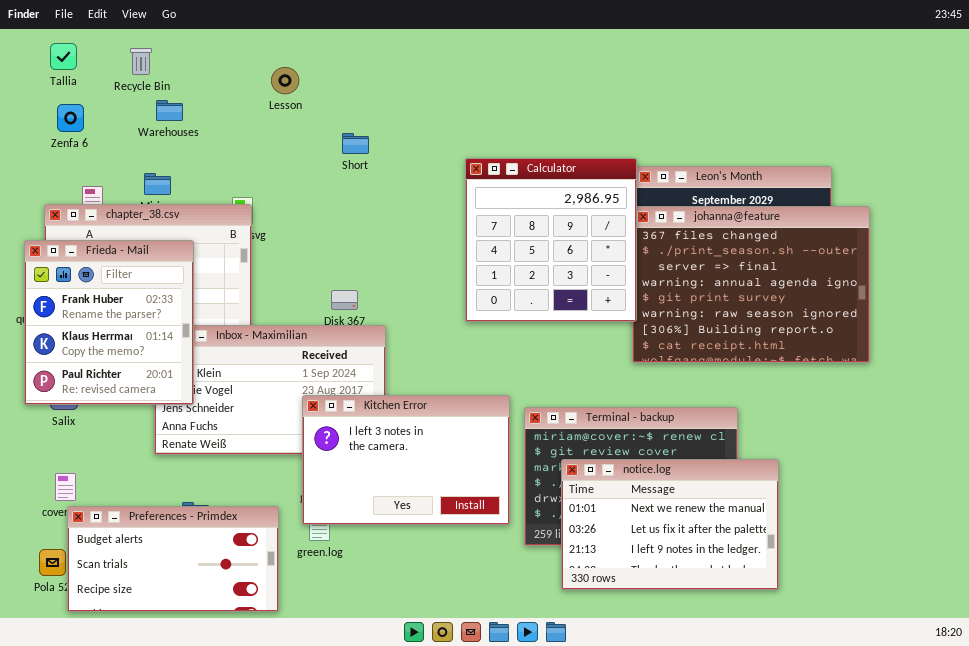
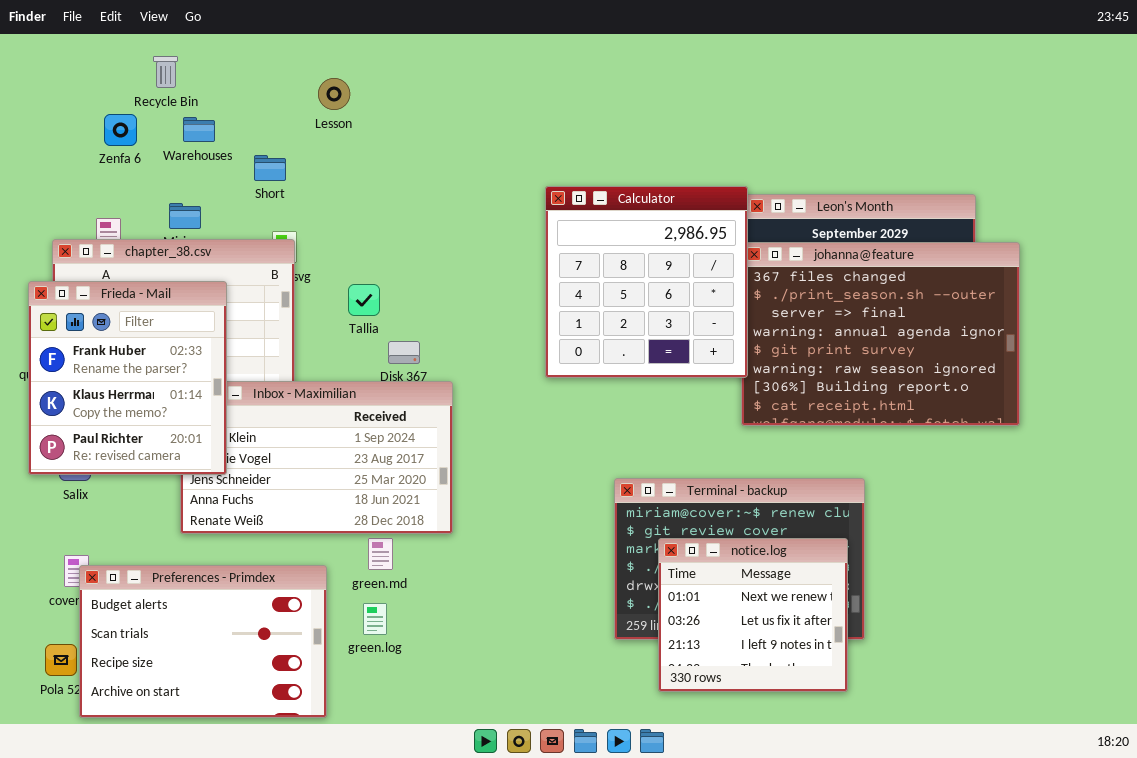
Tallia: [50,43,77,70] -> [348,284,380,316], moved
Zenfa 6: [57,104,84,132] -> [104,114,137,146], moved
Short: [342,133,369,154] -> [254,155,286,181], moved
Kitchen Error: [302,395,510,525] -> none, closed
notice.log: [561,459,779,590] -> [658,538,848,692], resized
Preferences - Primdex: [67,506,279,612] -> [79,565,327,718], resized

